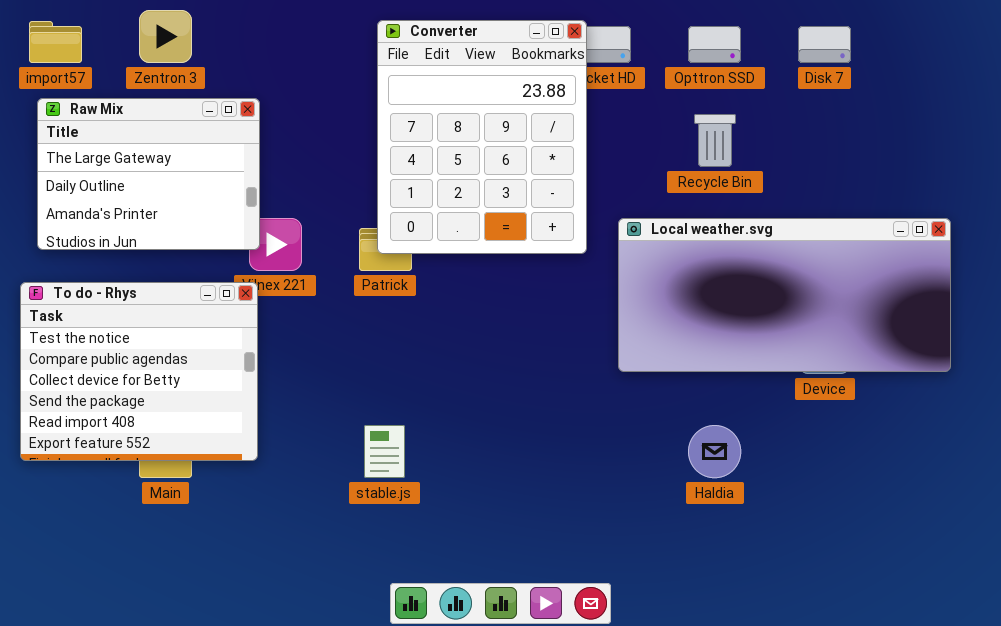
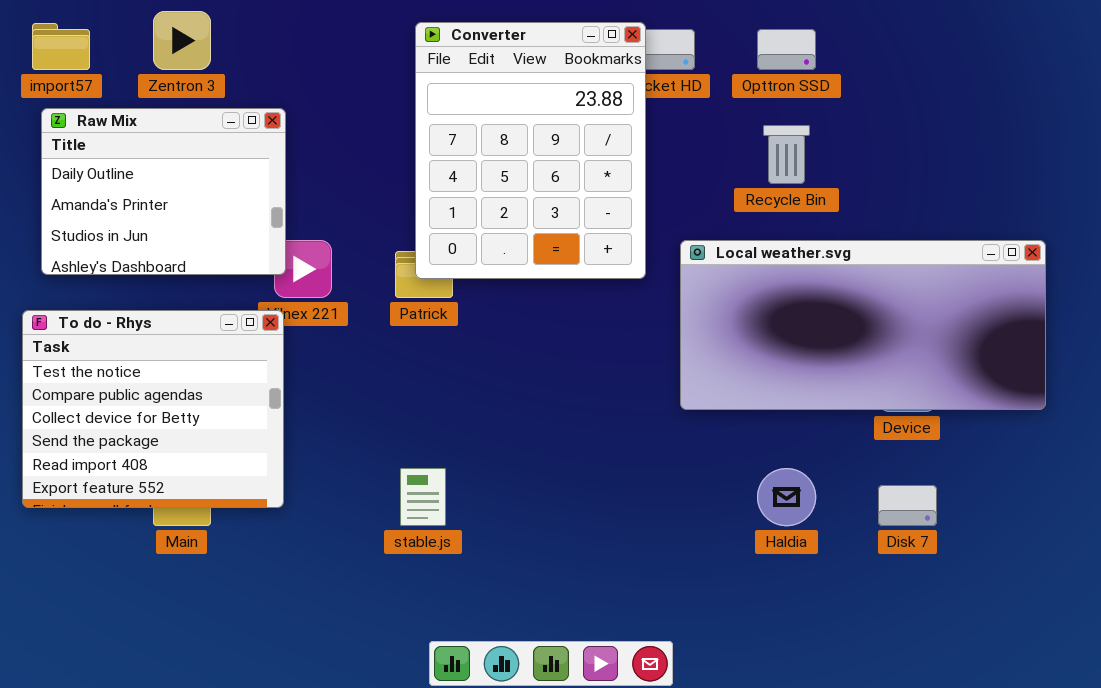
Disk 7: [798,26,851,63] -> [878,485,937,526], moved
Raw Mix: [37,98,260,250] -> [41,108,286,275], scrolled down 1 row

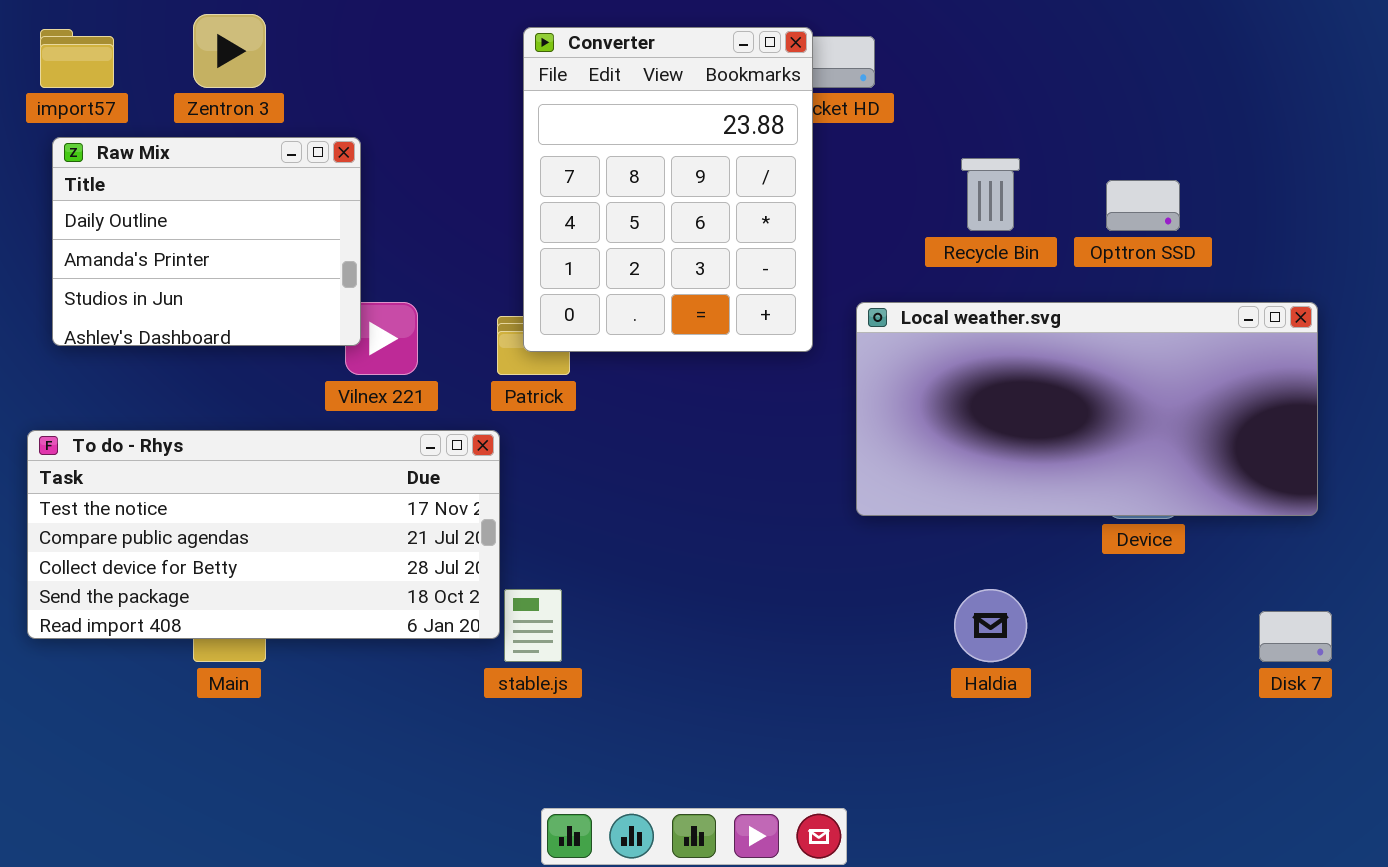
Opttron SSD: [757,29,816,70] -> [1106,180,1180,231], moved
To do - Rhys: [22,310,284,508] -> [27,430,500,639], resized
Disk 7: [878,485,937,526] -> [1259,611,1332,662], moved

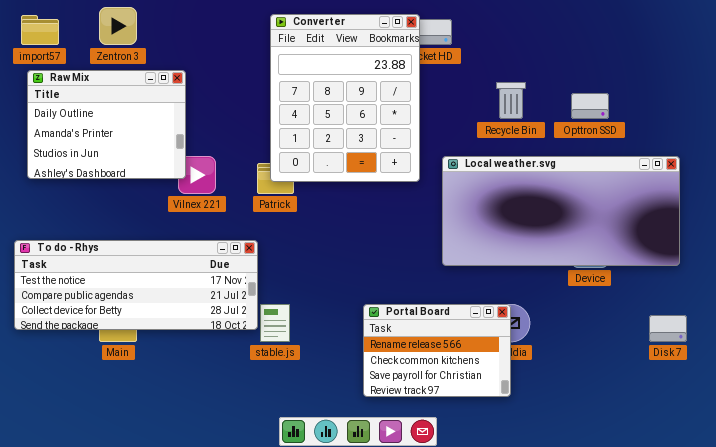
To do - Rhys: [27,430,500,639] -> [14,240,258,330], resized
Portal Board: none -> [363,304,511,397], opened

